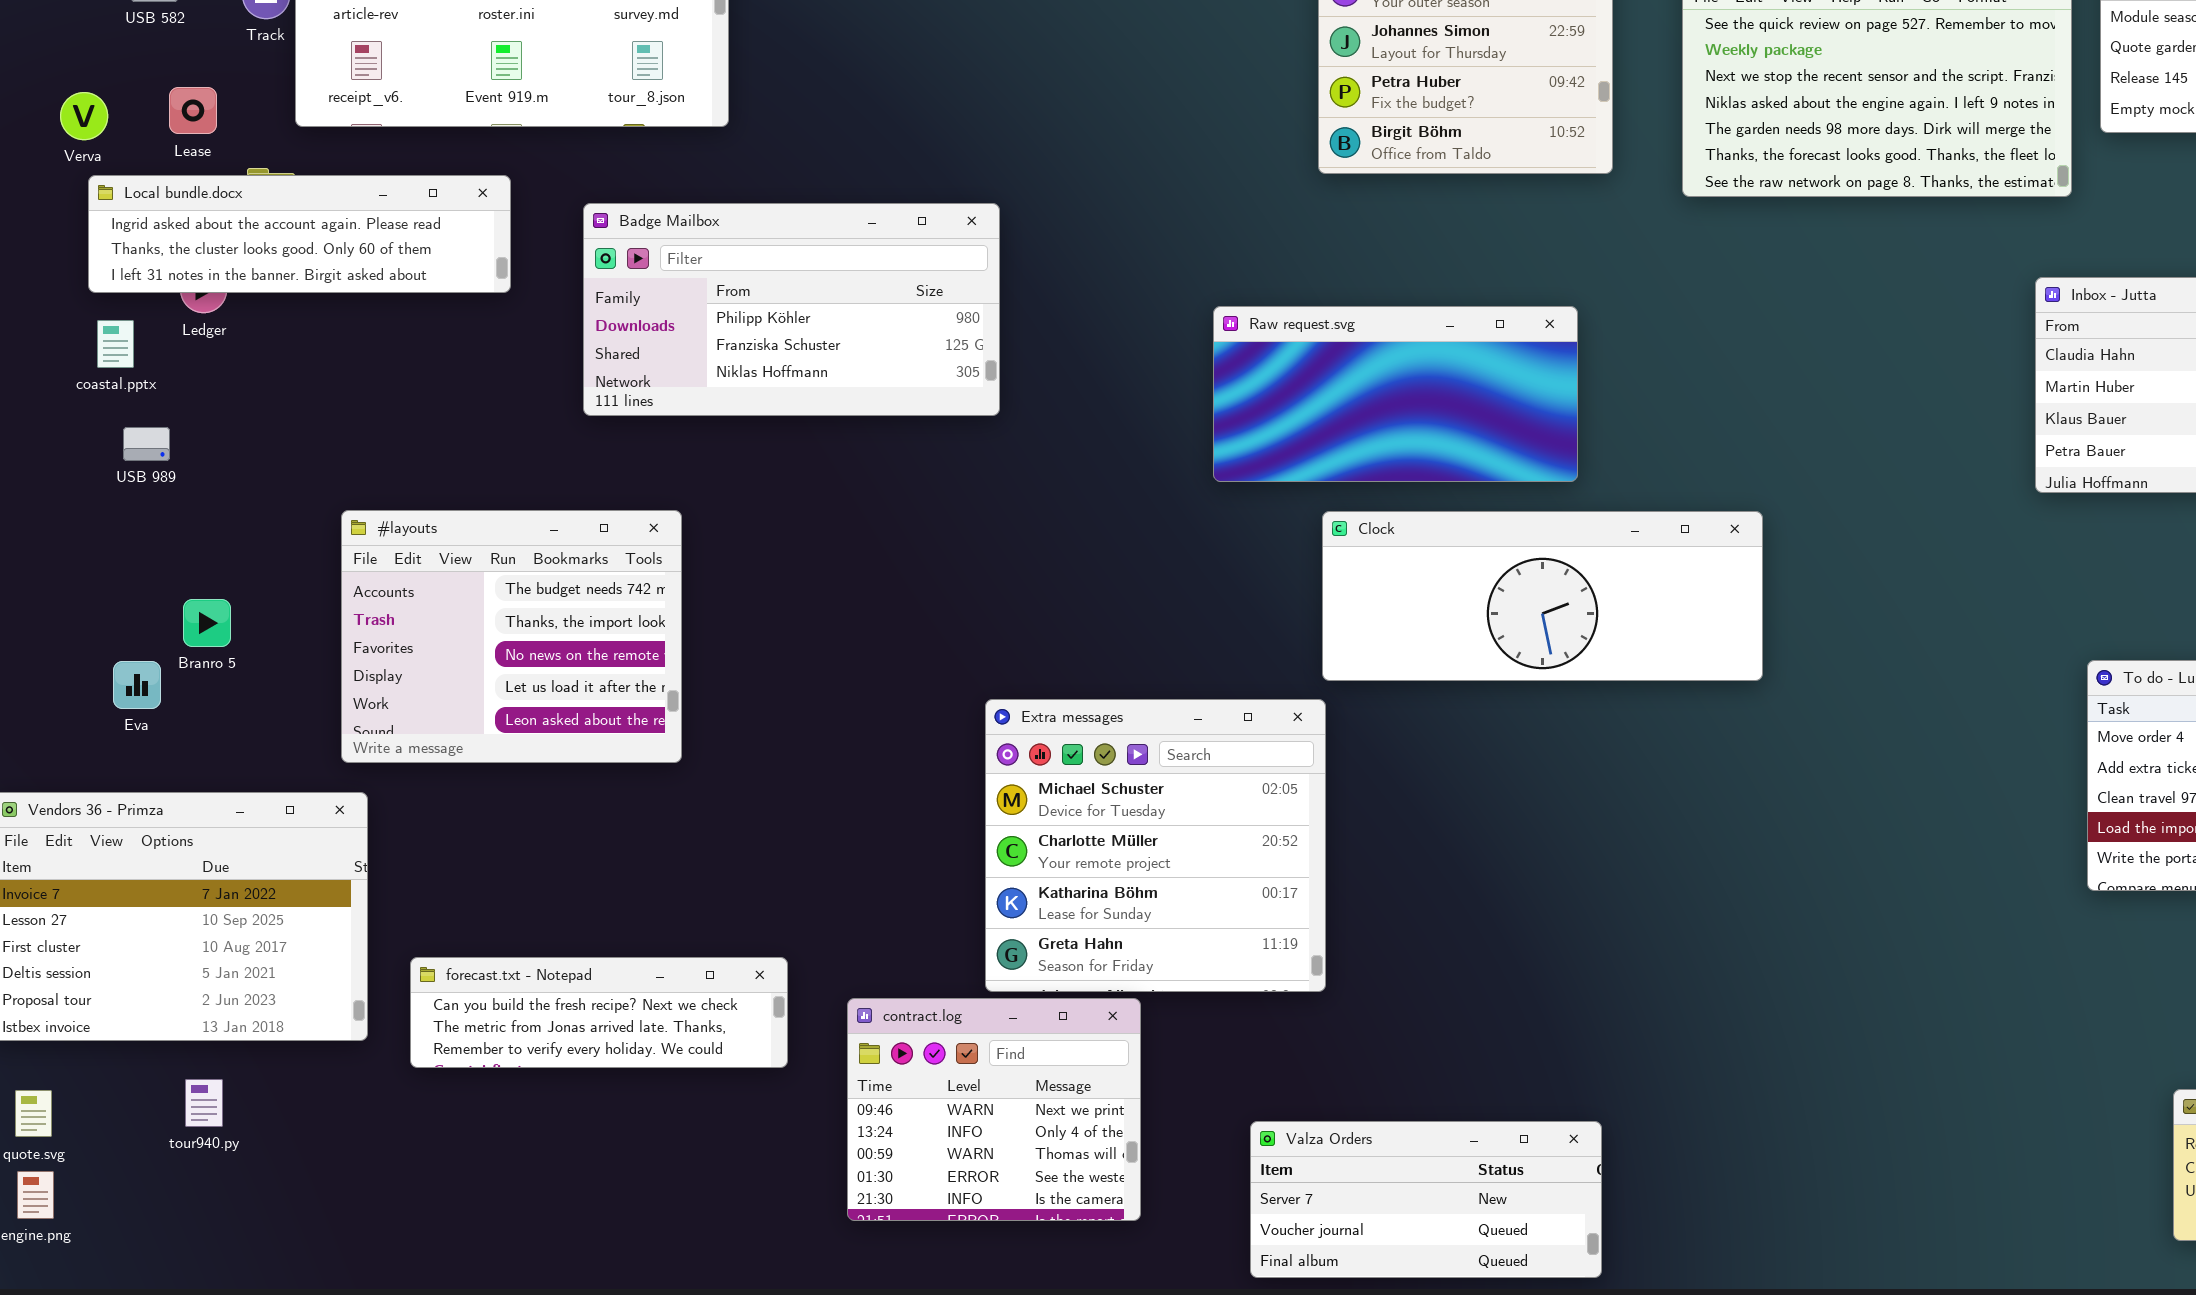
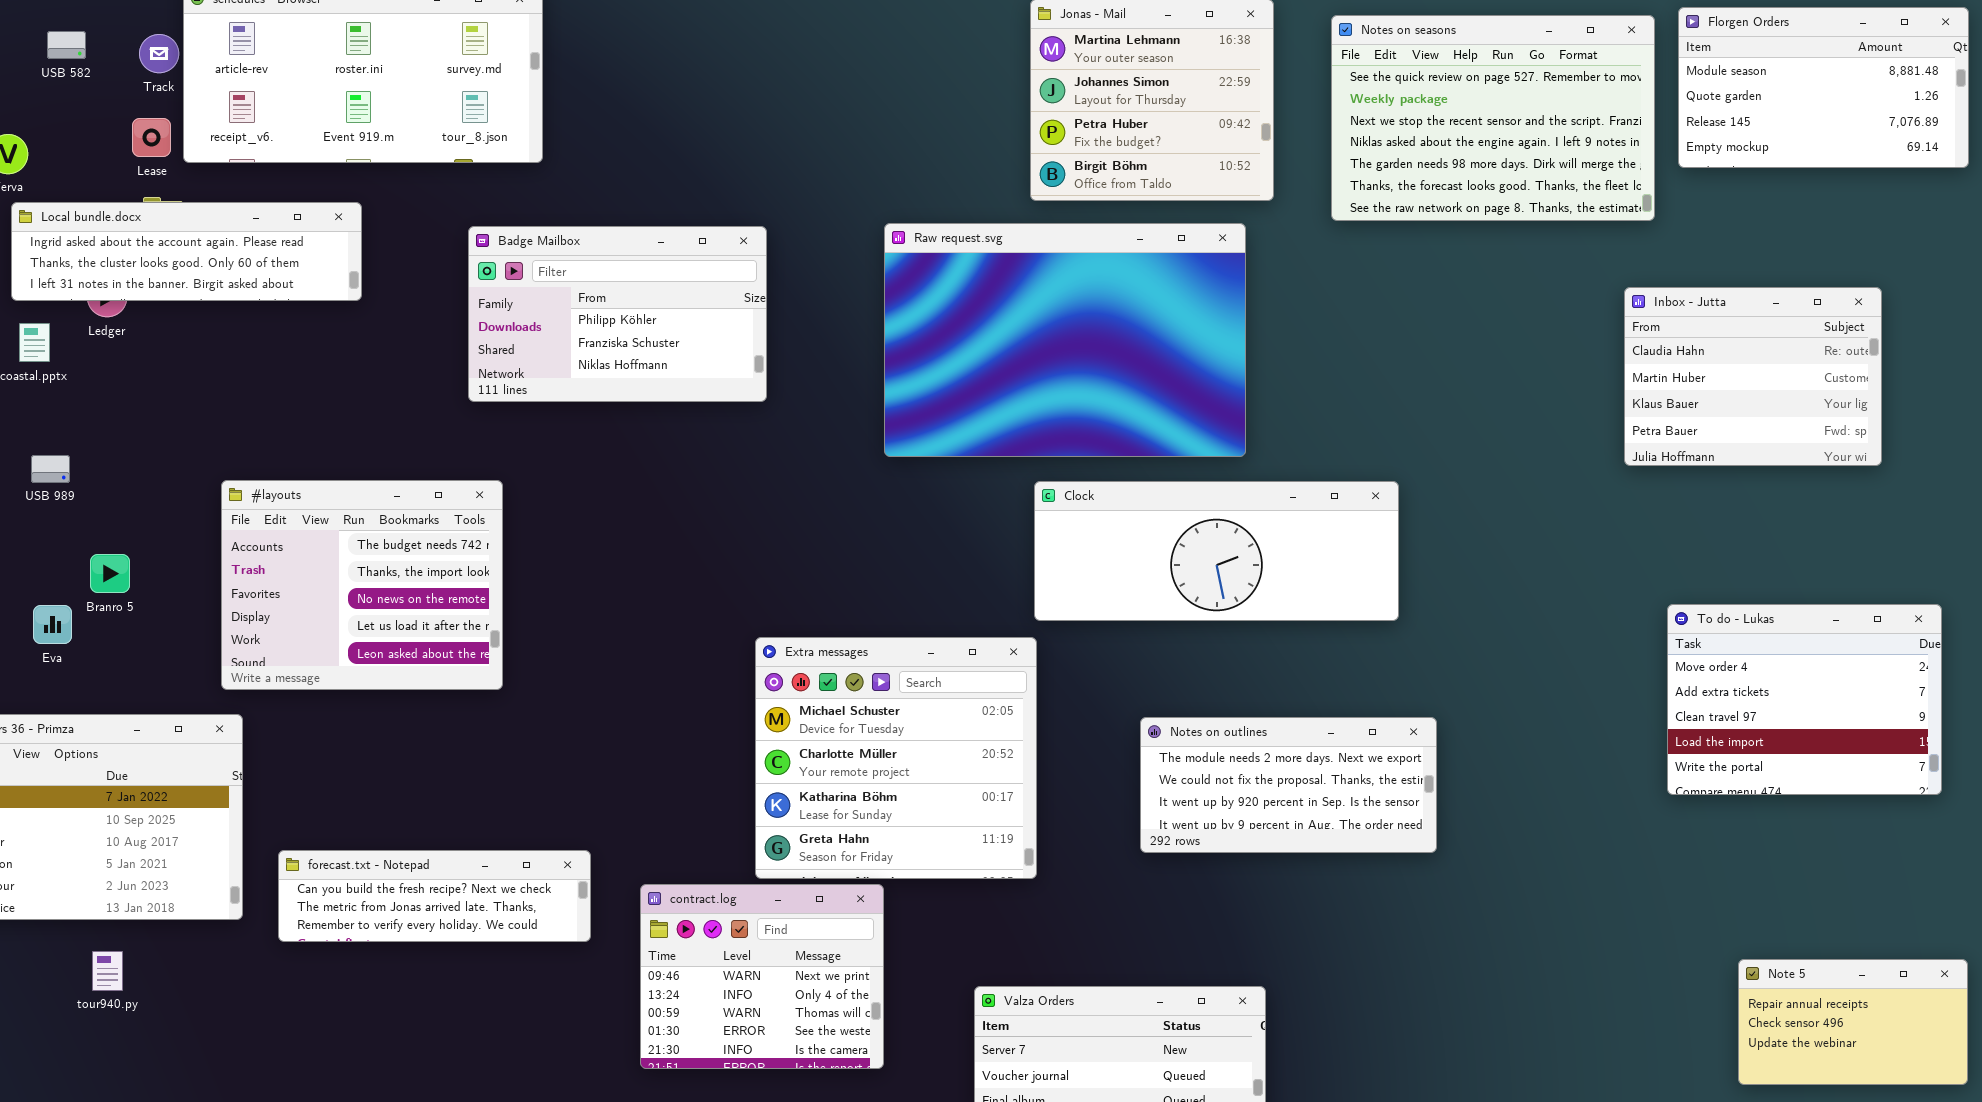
Lease: [169,87,217,134] -> [132,118,171,157], moved
Badge Mailbox: [583,203,1000,416] -> [468,226,767,402], resized
Raw request.svg: [1213,306,1578,482] -> [884,223,1246,457], resized
USB 989: [123,427,170,461] -> [31,455,70,483], moved
Notes on outlines: none -> [1140,717,1437,853], opened

